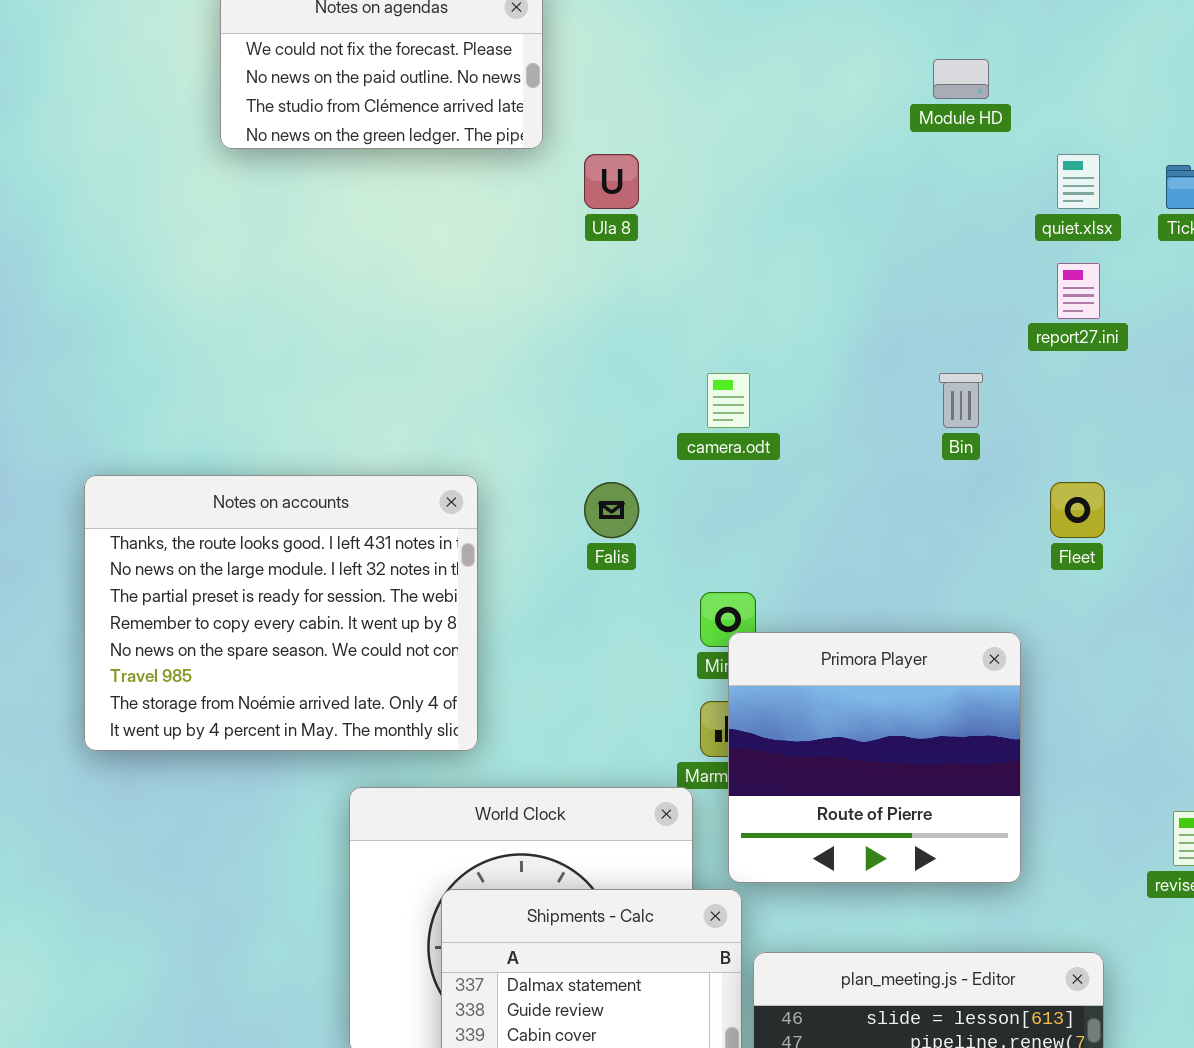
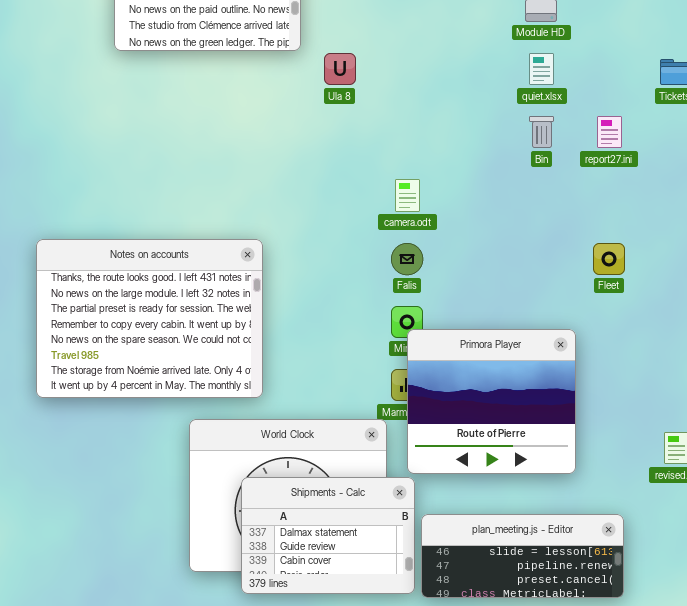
quiet.xlsx: [1057,154,1100,209] -> [529,53,554,85], moved
Bin: [939,373,983,428] -> [529,116,554,148], moved
Falis: [584,482,639,538] -> [391,243,423,275], moved

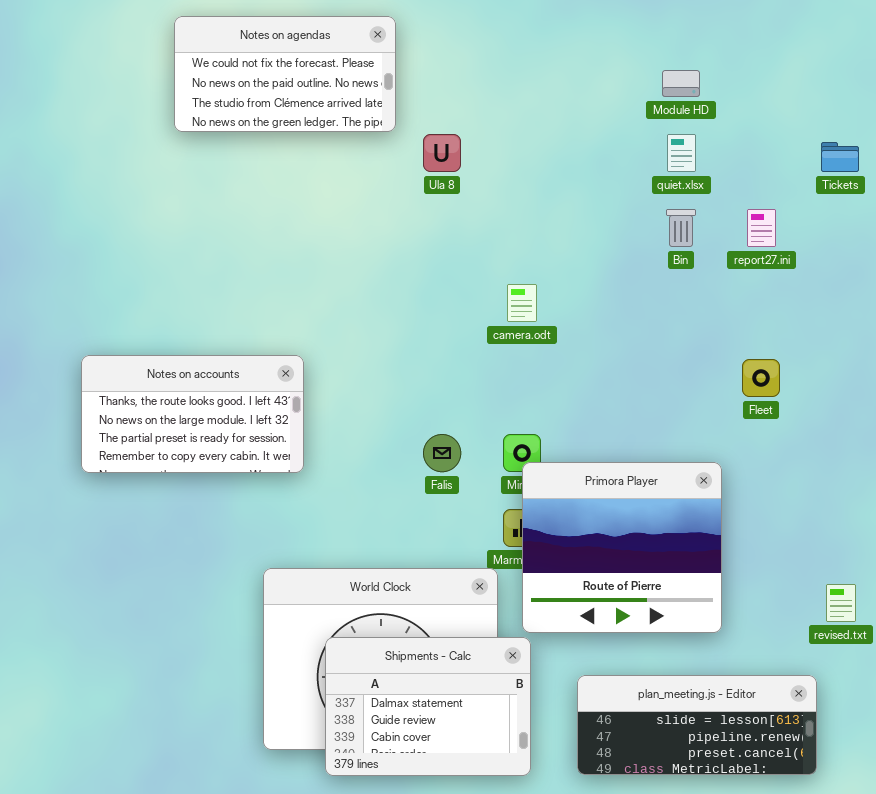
Notes on accounts: [36,239,263,398] -> [81,355,304,473], resized
Falis: [391,243,423,275] -> [423,434,461,472], moved
plan_meeting.js - Editor: [421,514,624,598] -> [577,675,817,775], moved

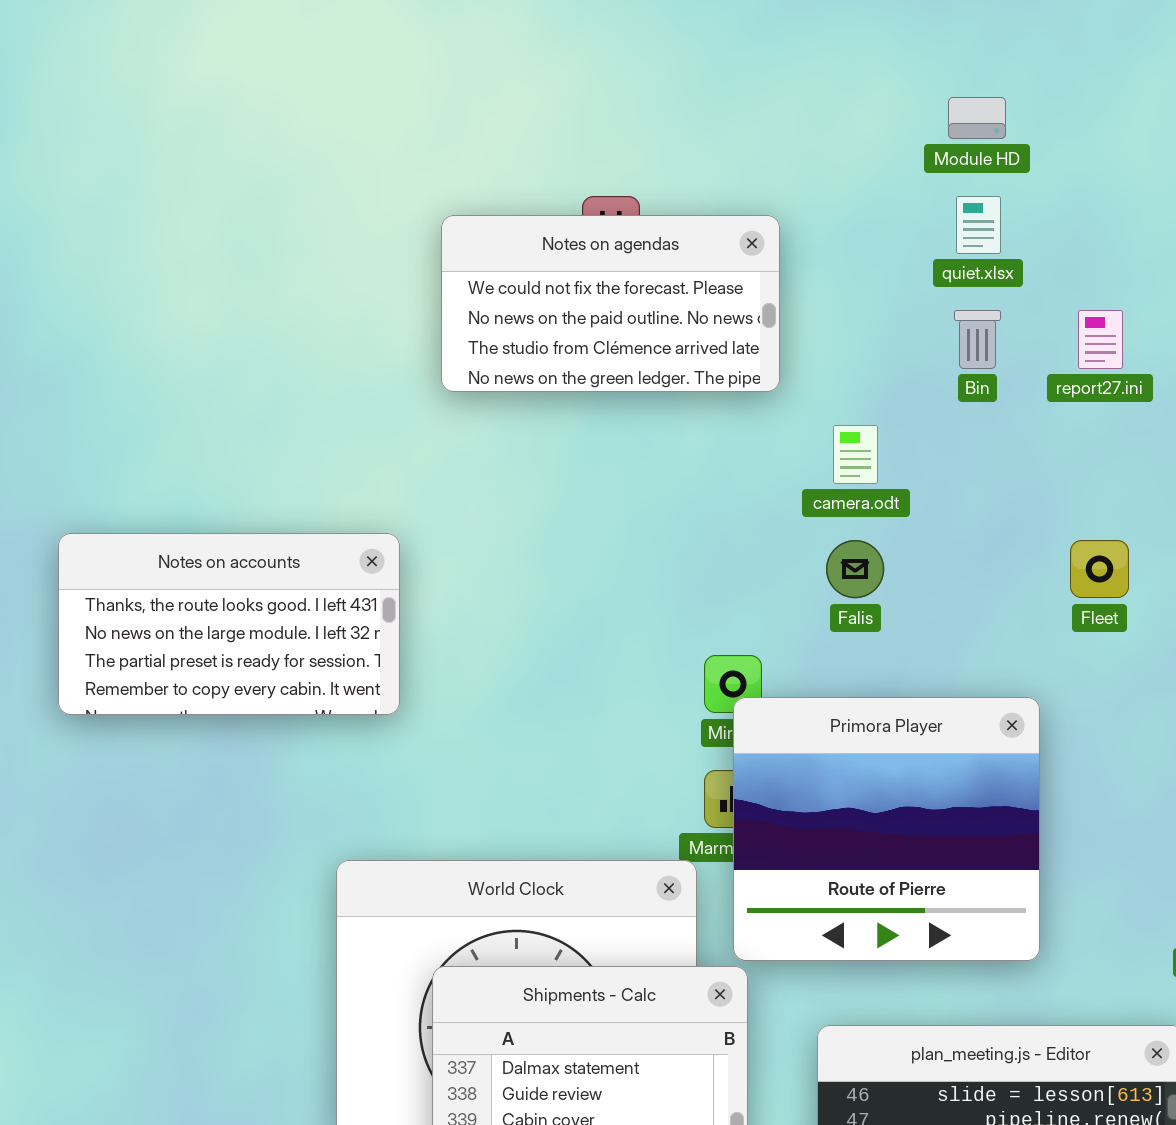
Notes on agendas: [174,16,396,132] -> [441,215,780,392], moved
camera.odt: [507,284,537,322] -> [833,425,878,484], moved
Falis: [423,434,461,472] -> [826,540,884,598], moved

